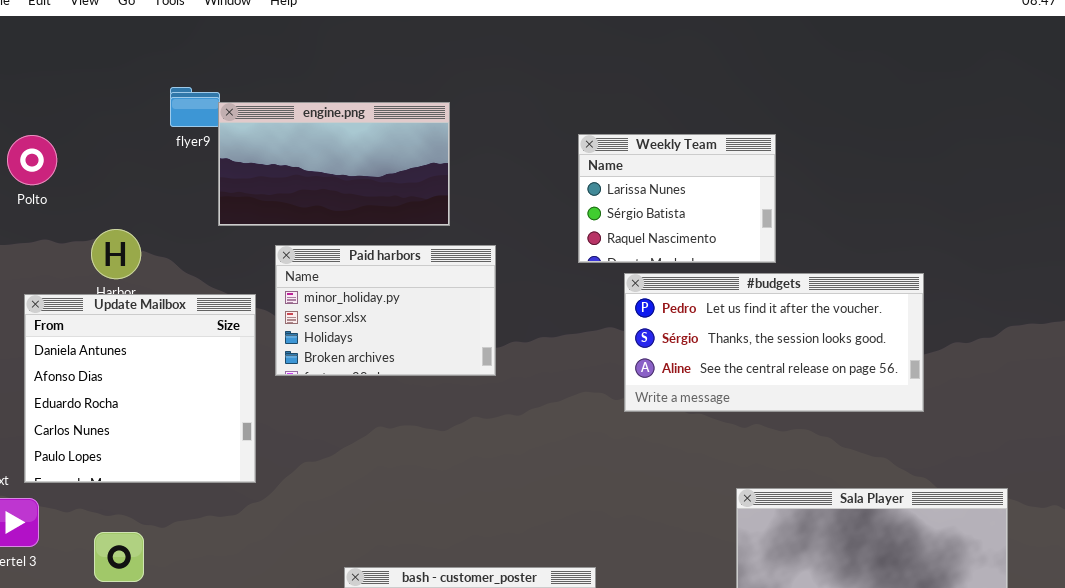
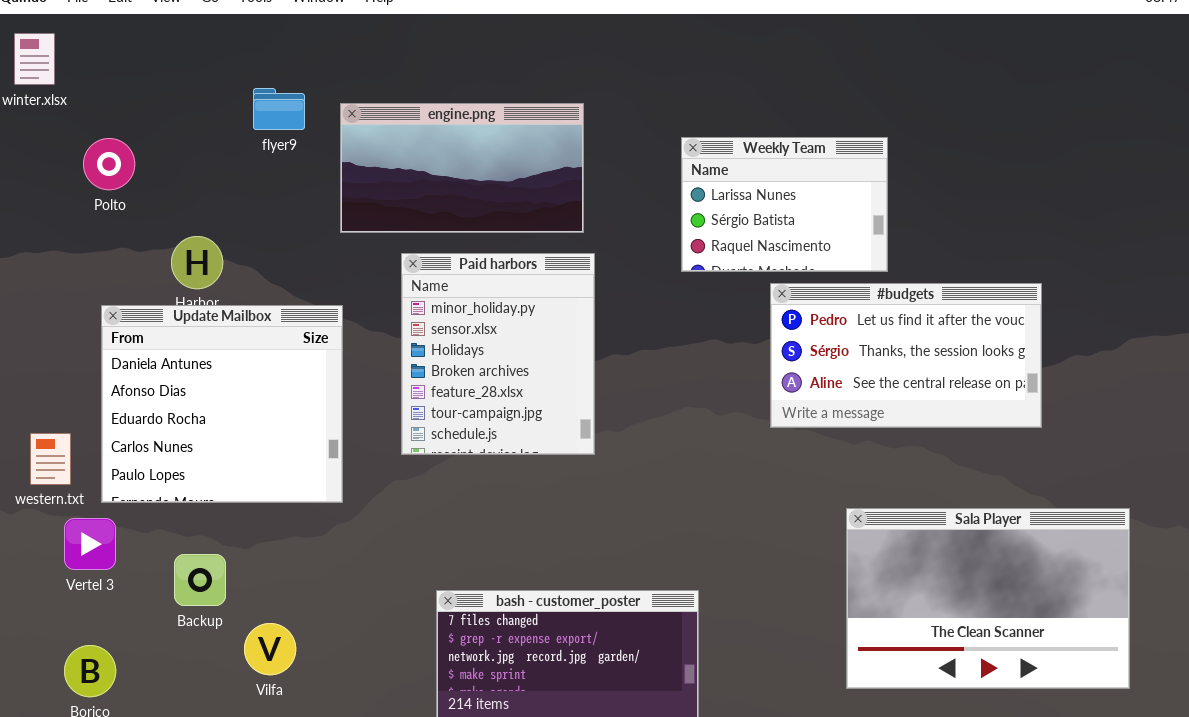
engine.png: [218,102,450,226] -> [340,103,584,233], moved
Paid harbors: [275,245,496,376] -> [401,253,595,455], resized
#budgets: [624,273,924,412] -> [770,283,1042,428], resized

